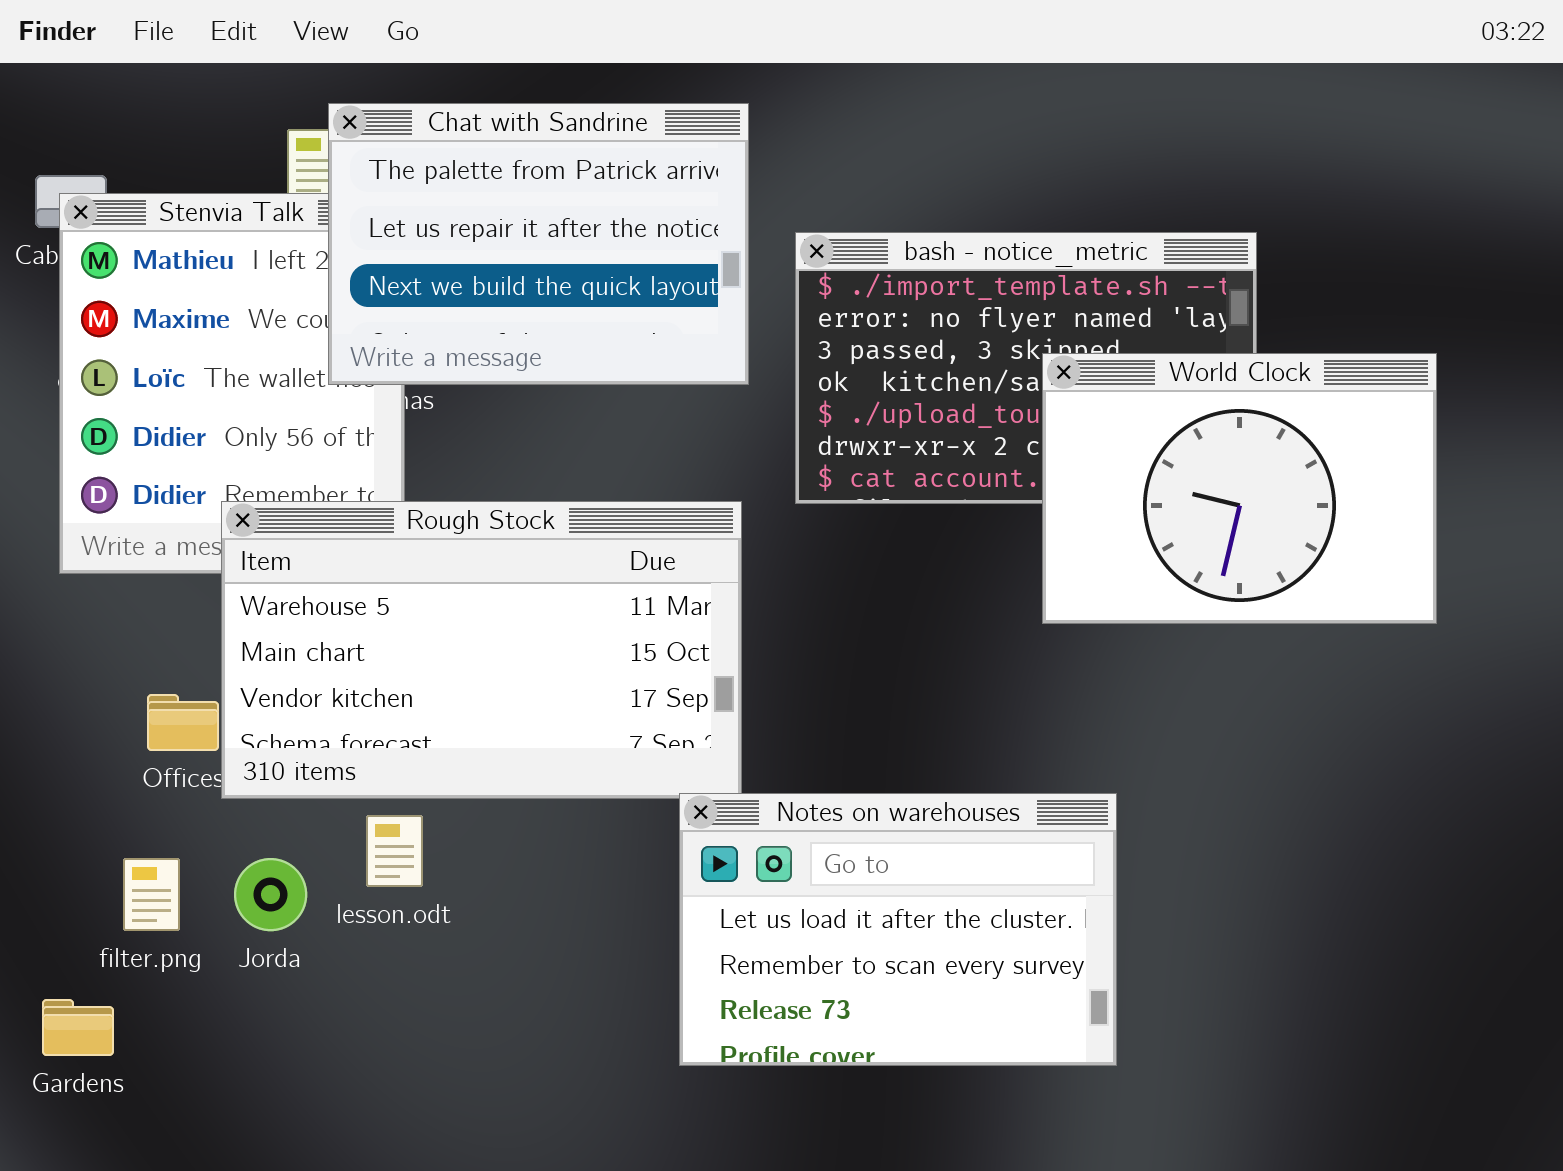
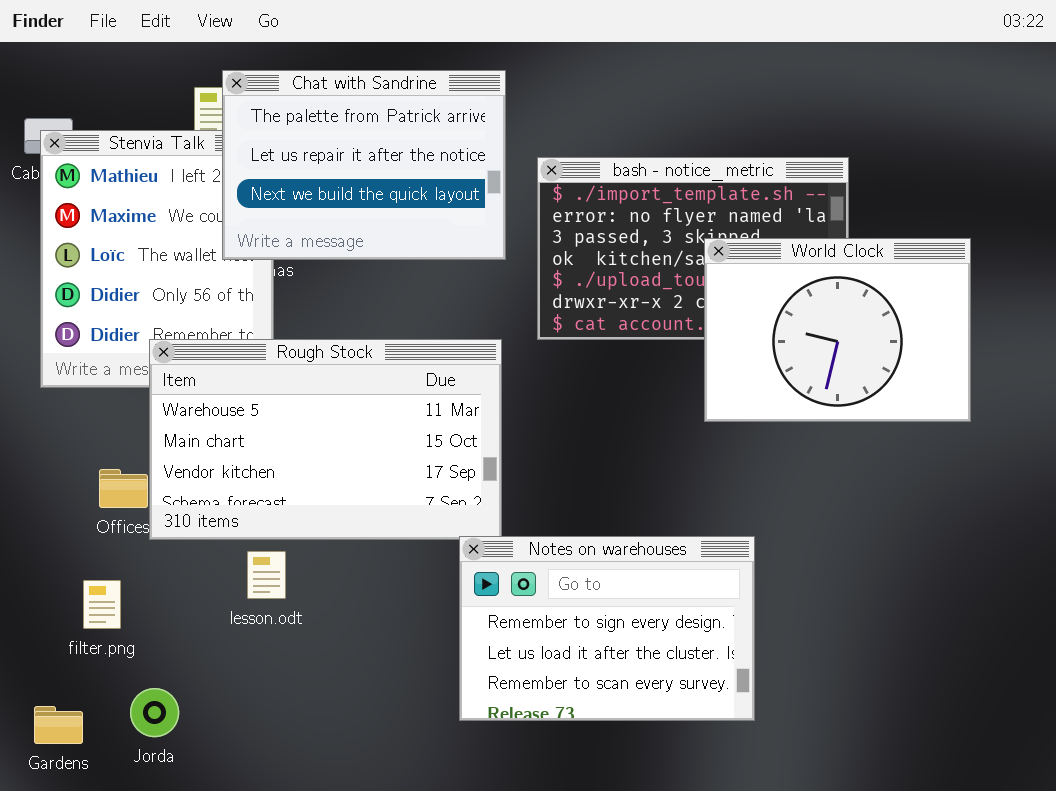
Notes on warehouses: [679,793,1117,1066] -> [459,536,755,721], scrolled up 1 row
Jorda: [234,858,307,931] -> [130,688,179,737], moved
Gardens: [42,999,114,1056] -> [34,706,83,744], moved

